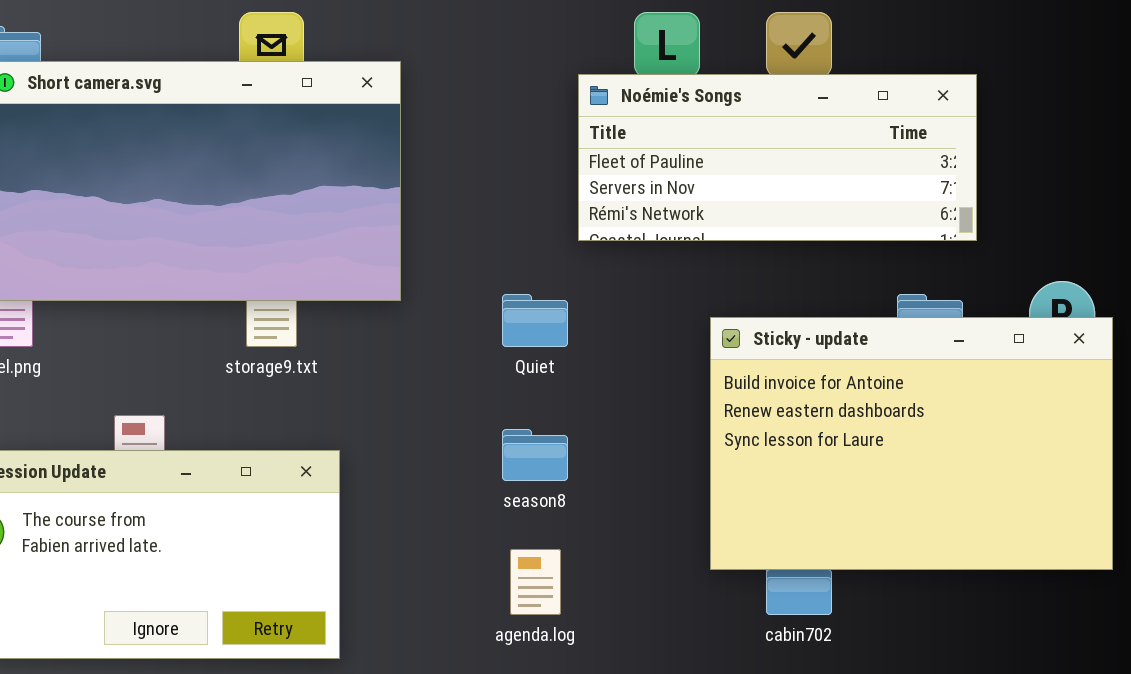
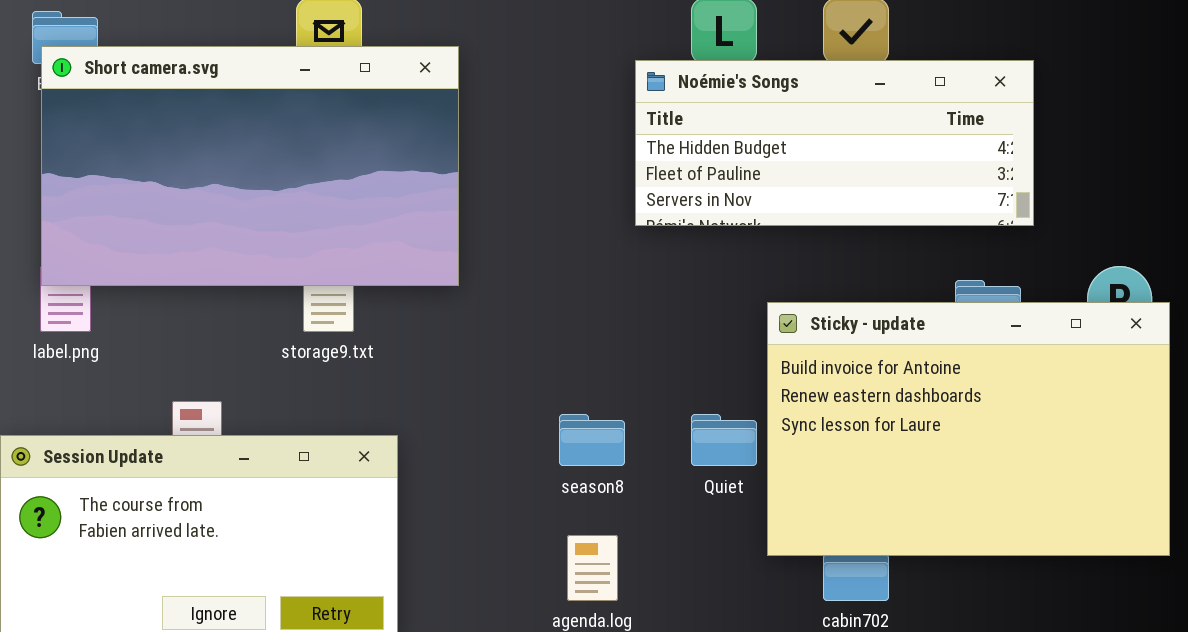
Noémie's Songs: [578,74,977,241] -> [635,60,1034,226], scrolled up 1 row
Quiet: [502,294,568,347] -> [691,414,757,466], moved

